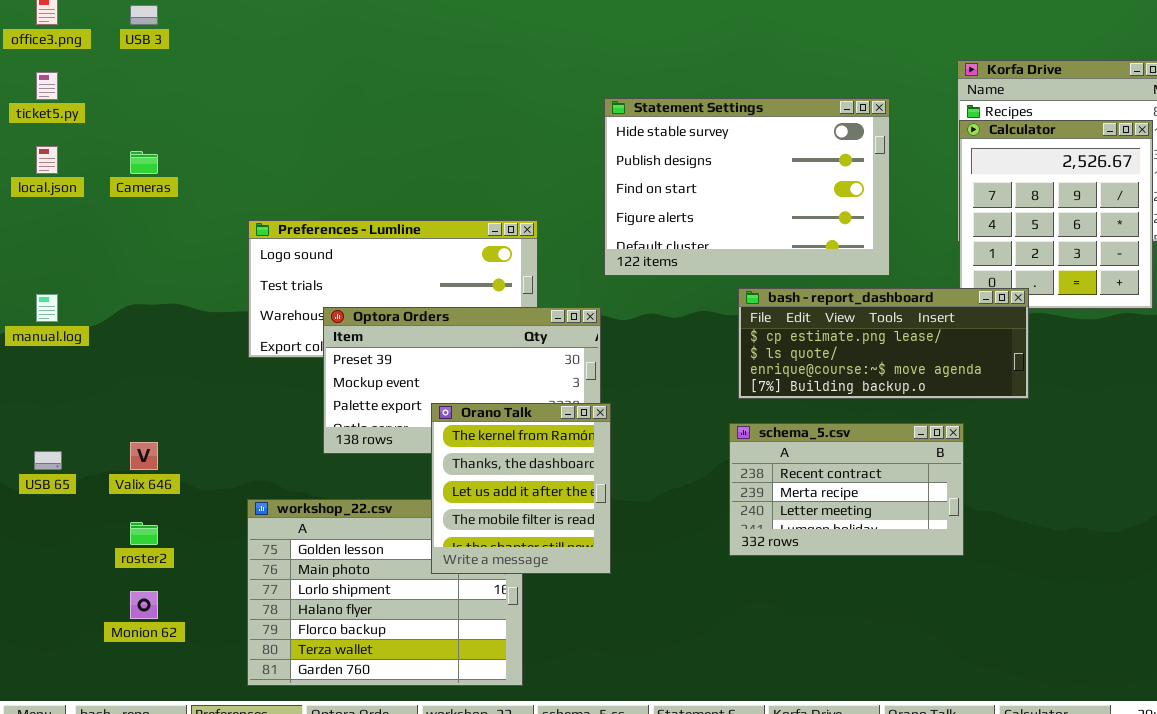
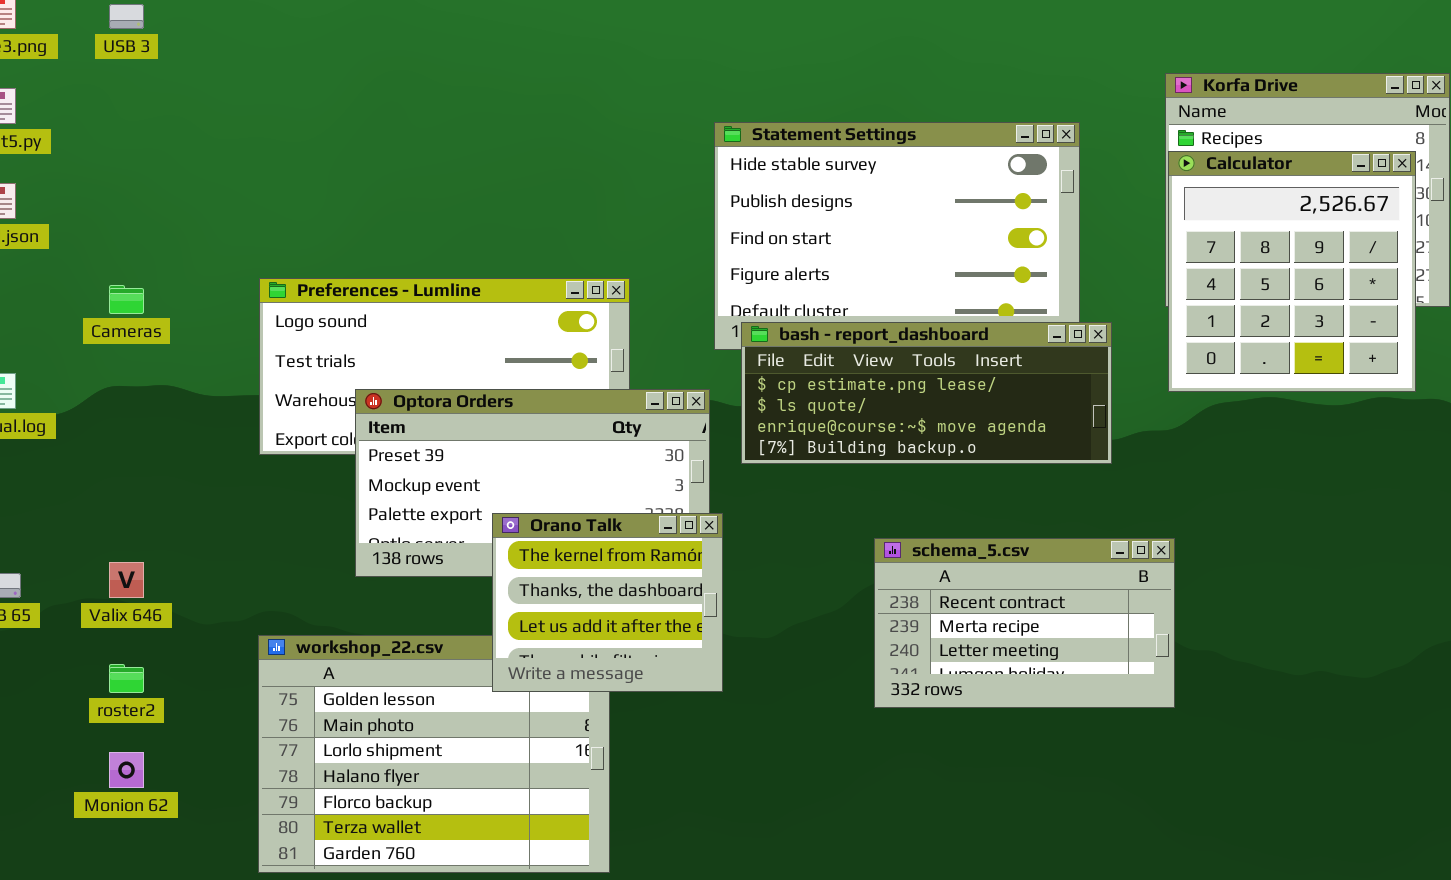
Cameras: [130,151,158,174] -> [109,285,144,314], moved
bash - report_dashboard: [738,288,1029,399] -> [741,322,1112,464], moved
Orano Talk: [431,403,611,574] -> [492,513,723,692], resized

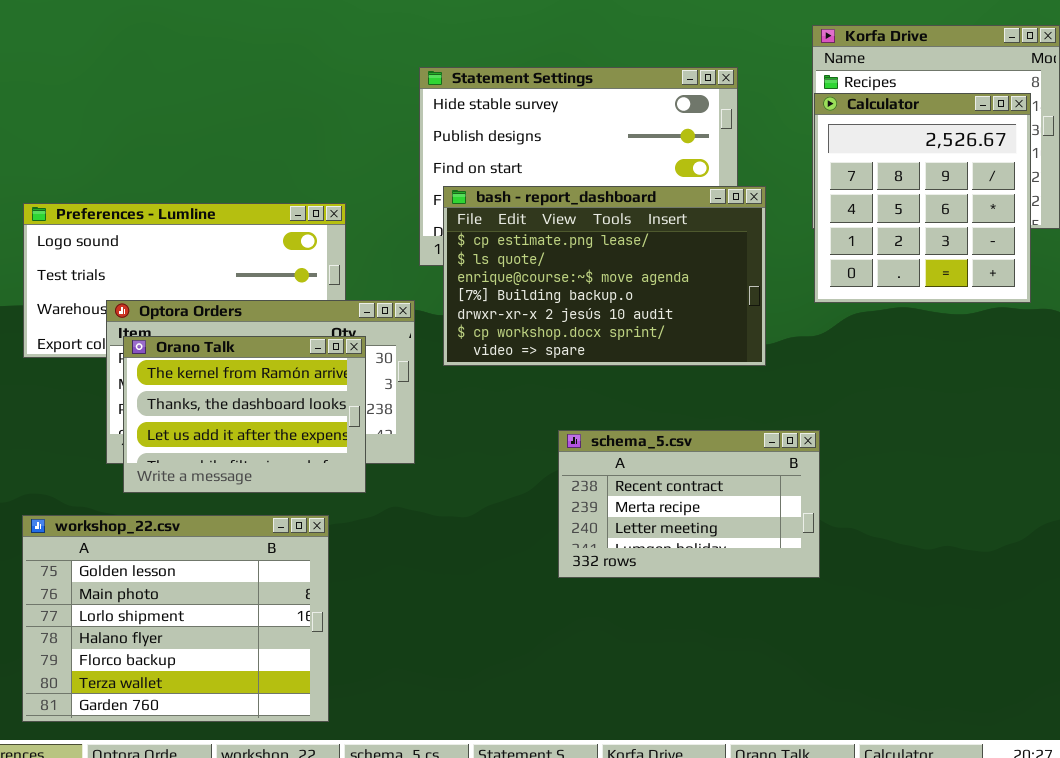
bash - report_dashboard: [741,322,1112,464] -> [443,186,766,366], resized
Orano Talk: [492,513,723,692] -> [123,336,366,493], moved, resized

